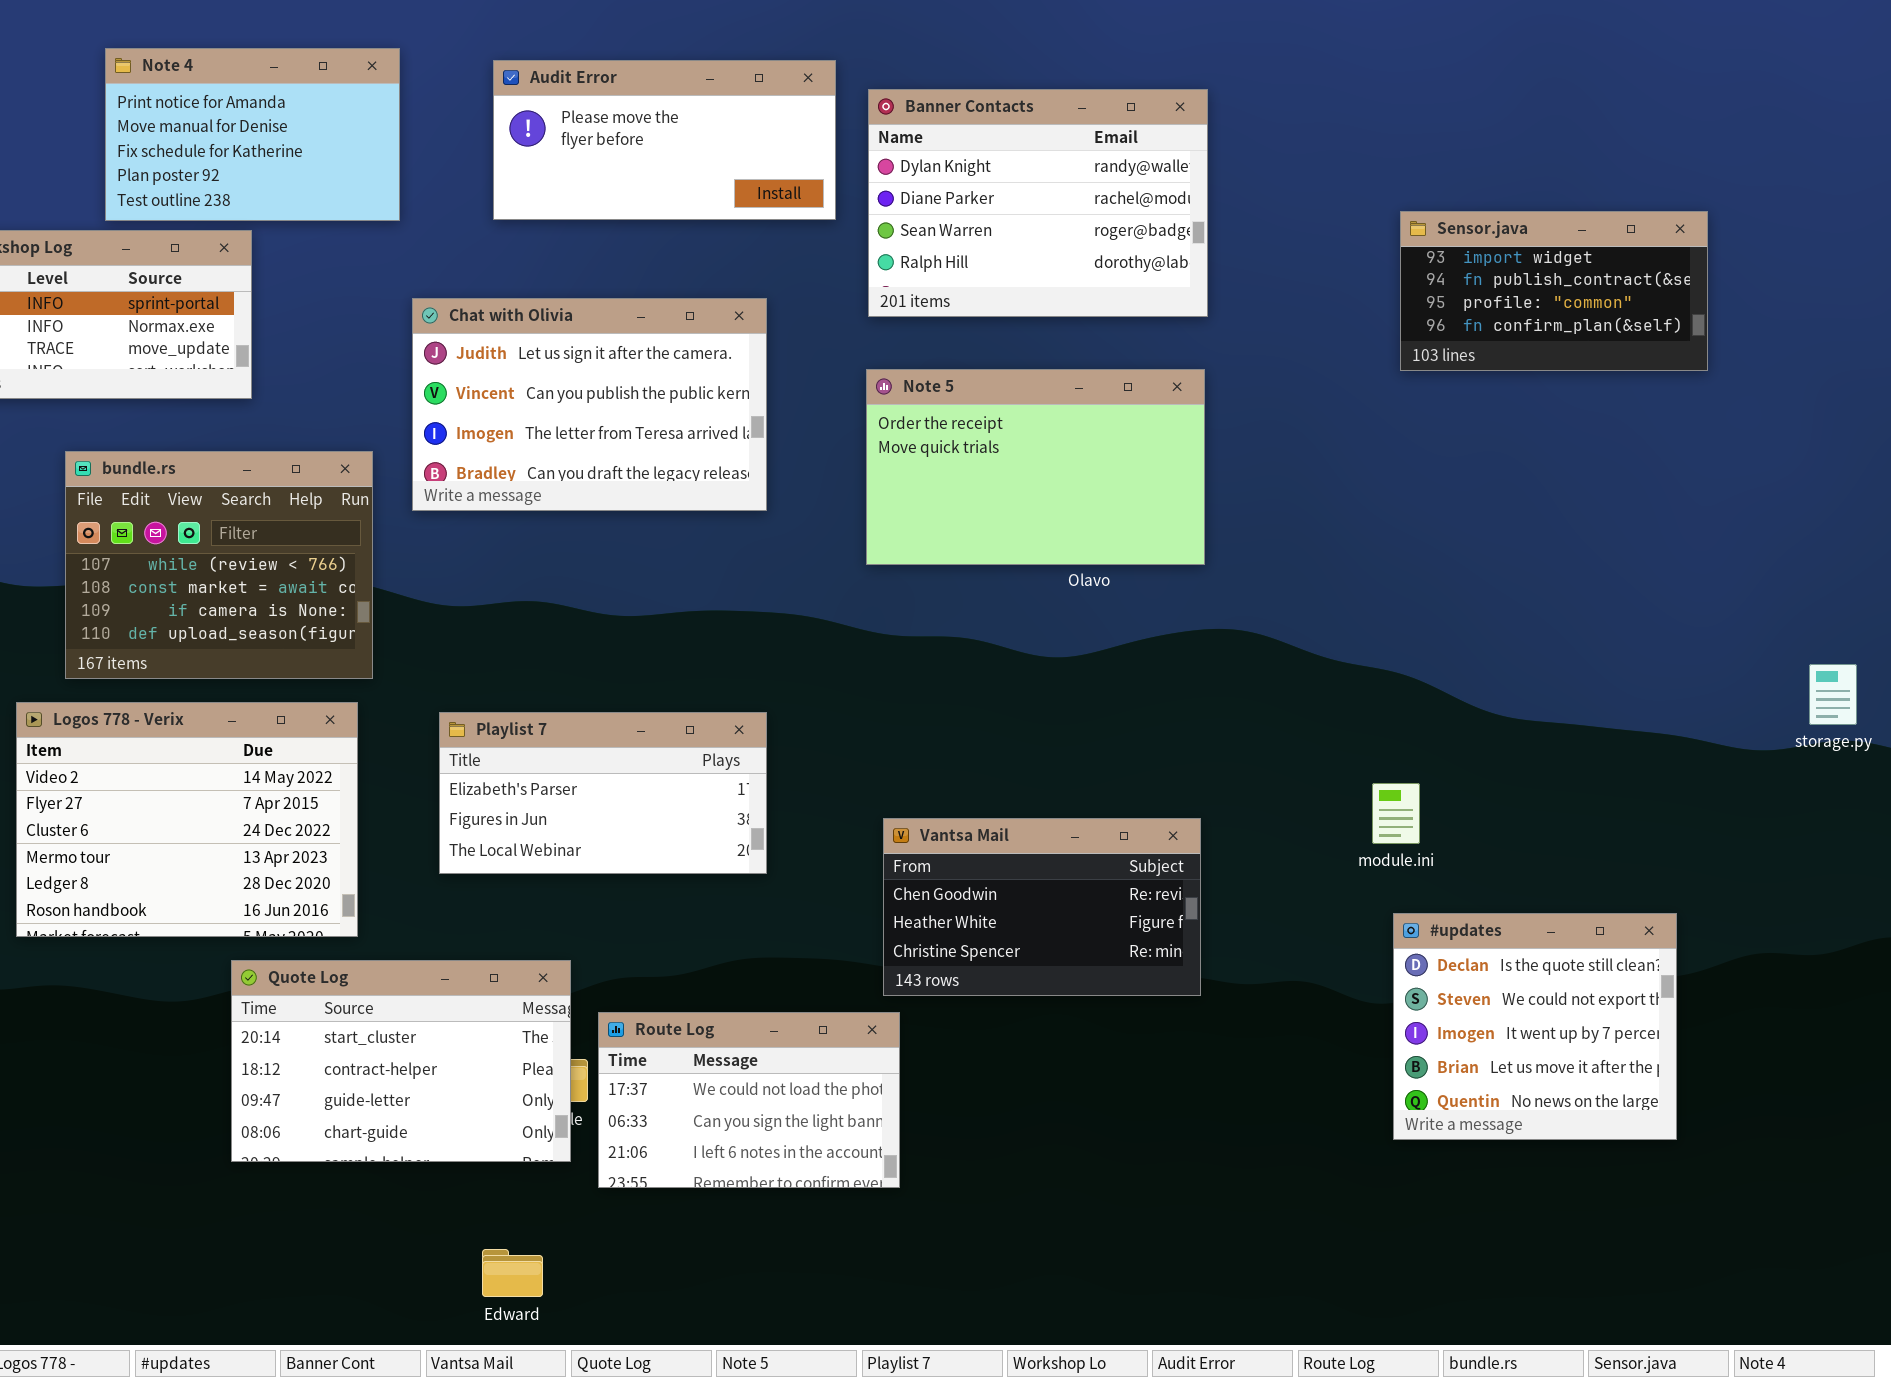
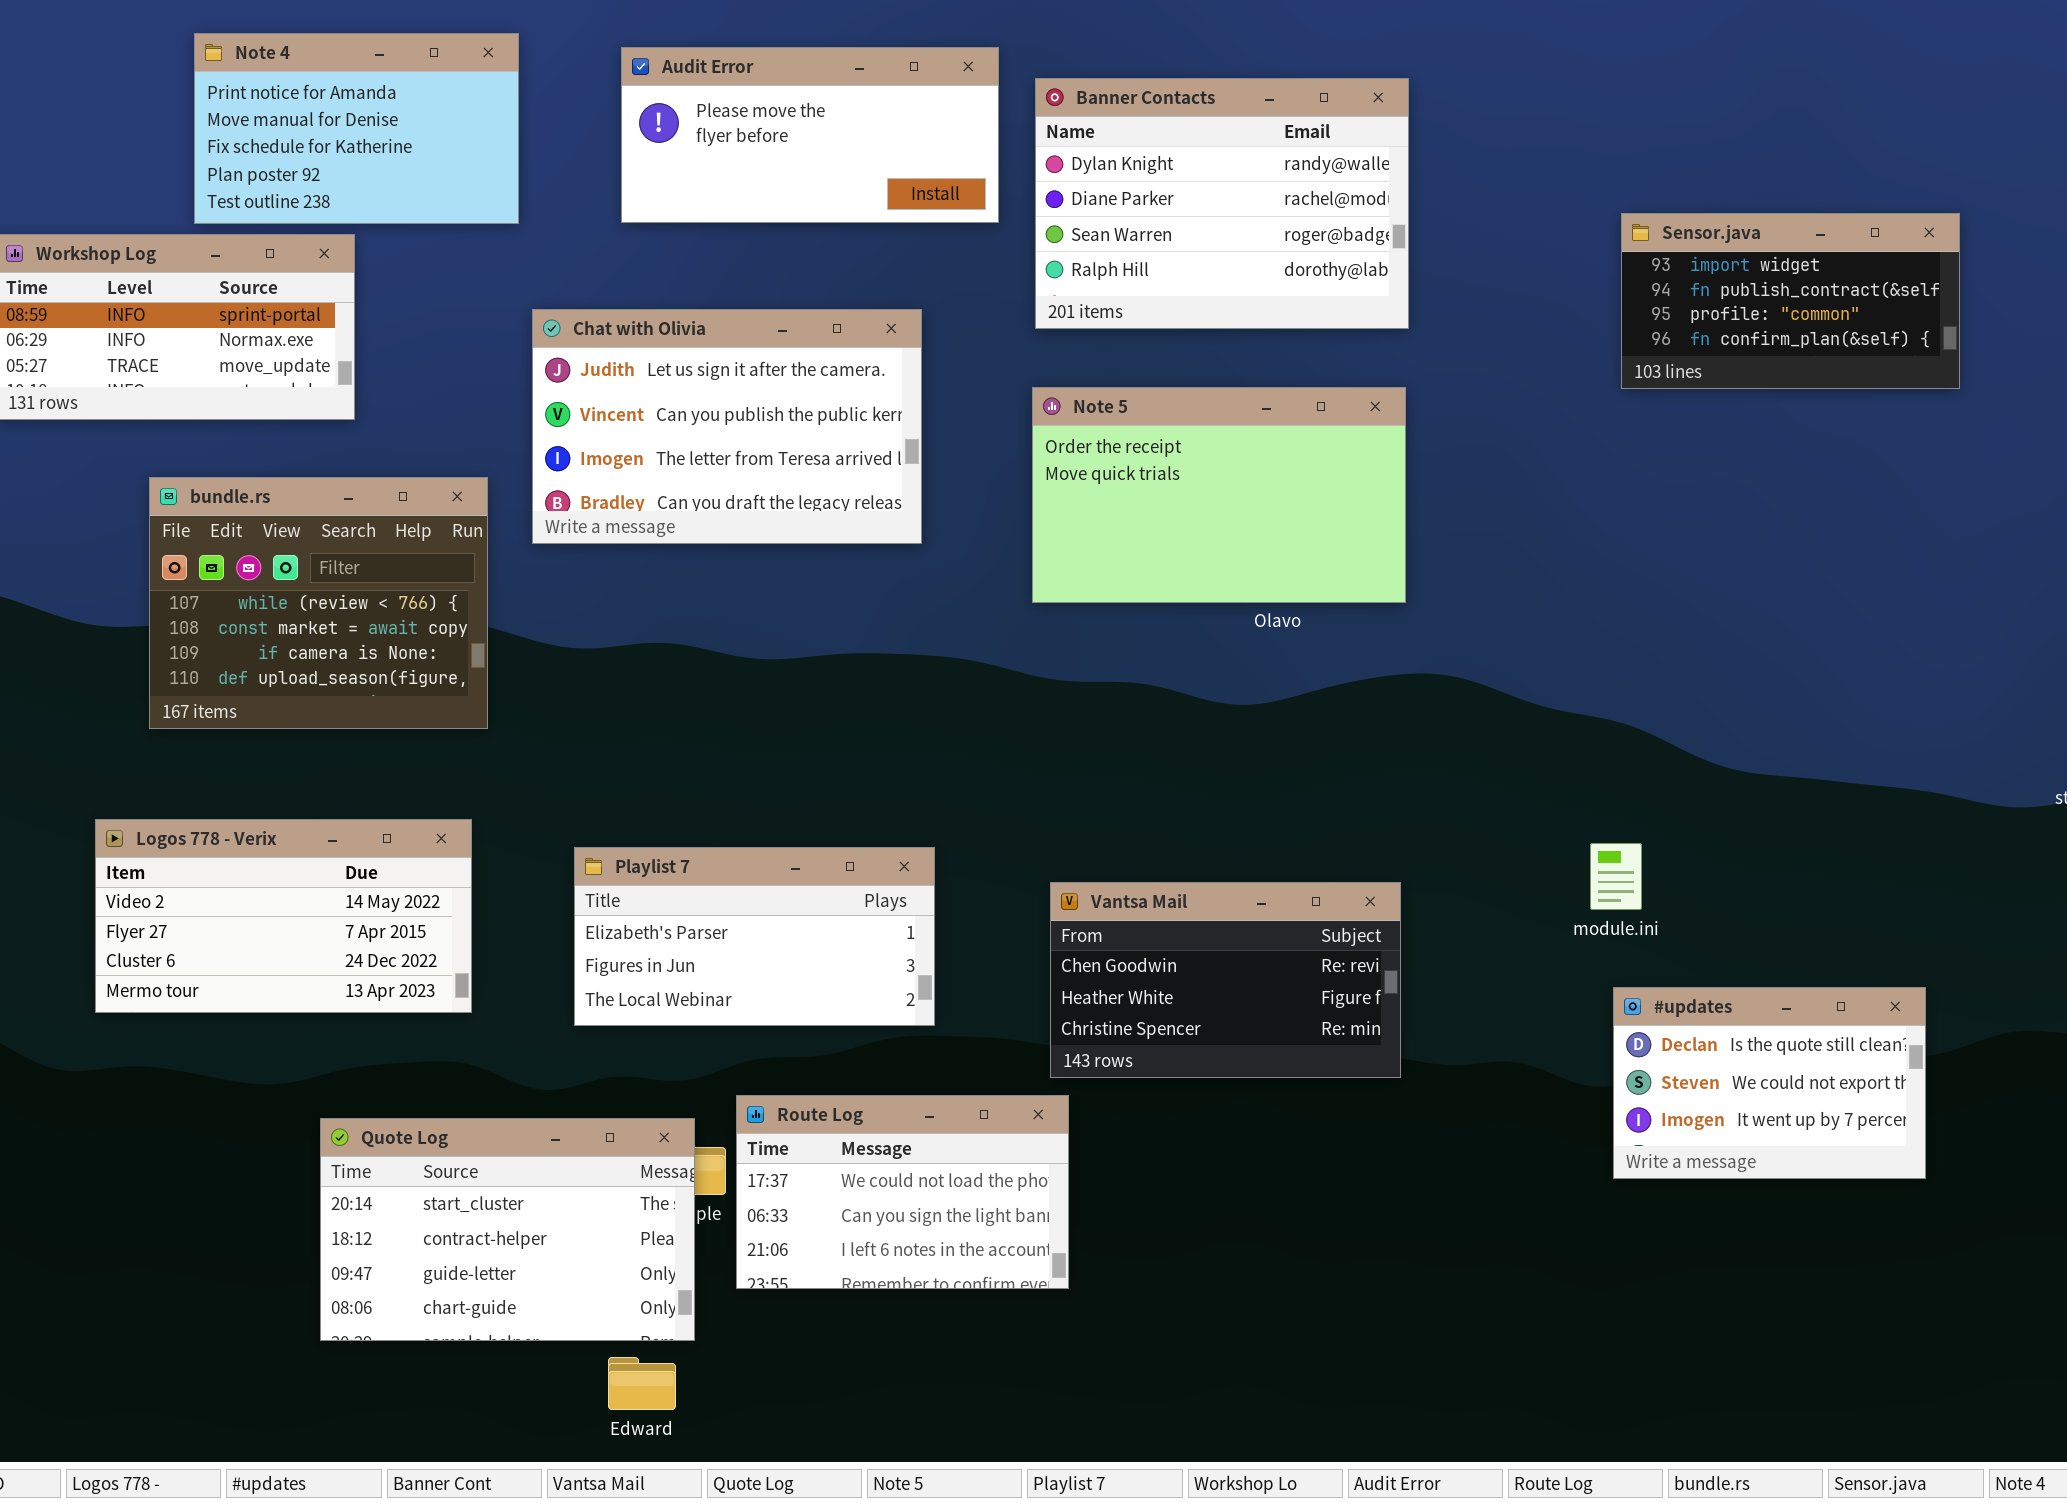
Logos 778 - Verix: [16,702,358,937] -> [95,819,472,1013], resized
Playlist 7: [439,712,767,874] -> [574,847,935,1026], moved
#updates: [1393,913,1677,1140] -> [1613,987,1926,1179], resized
Quote Log: [231,960,571,1162] -> [320,1118,695,1341], moved

